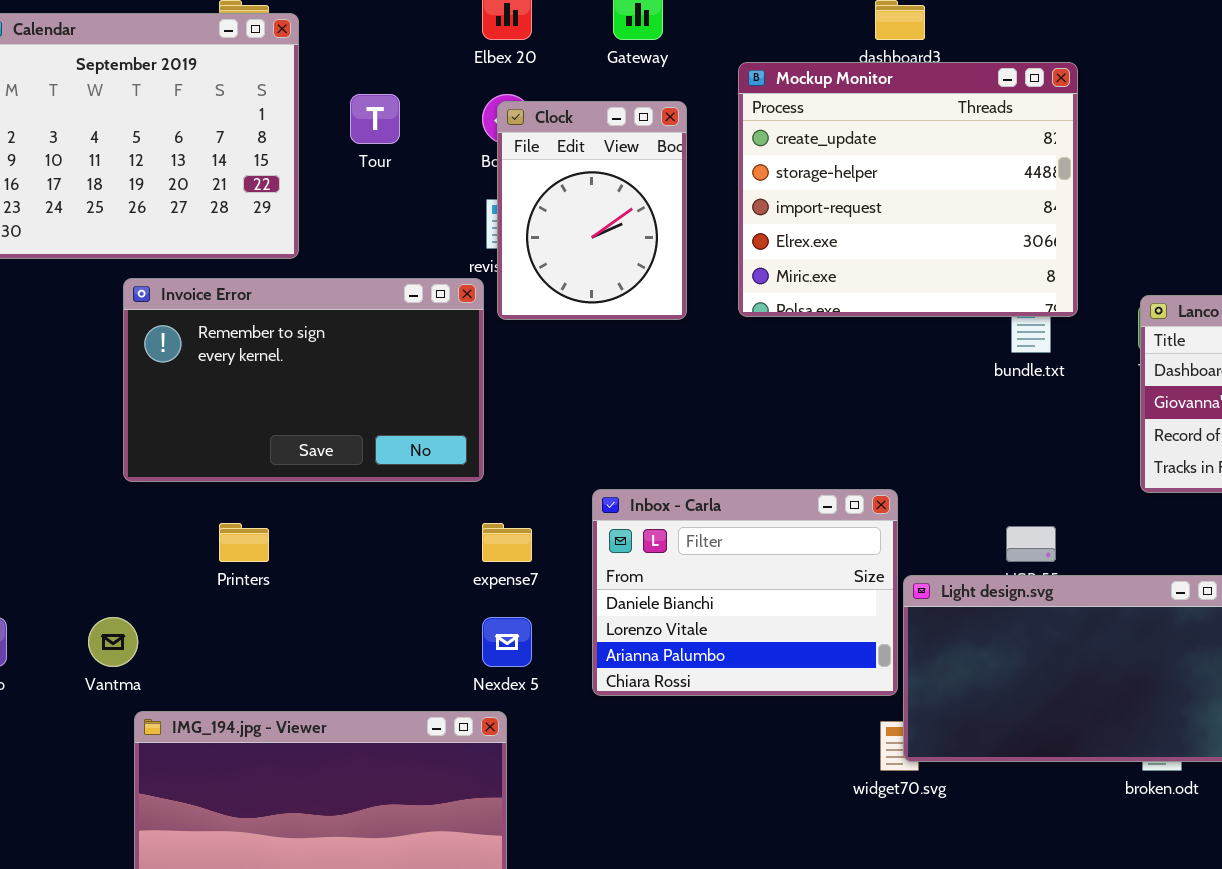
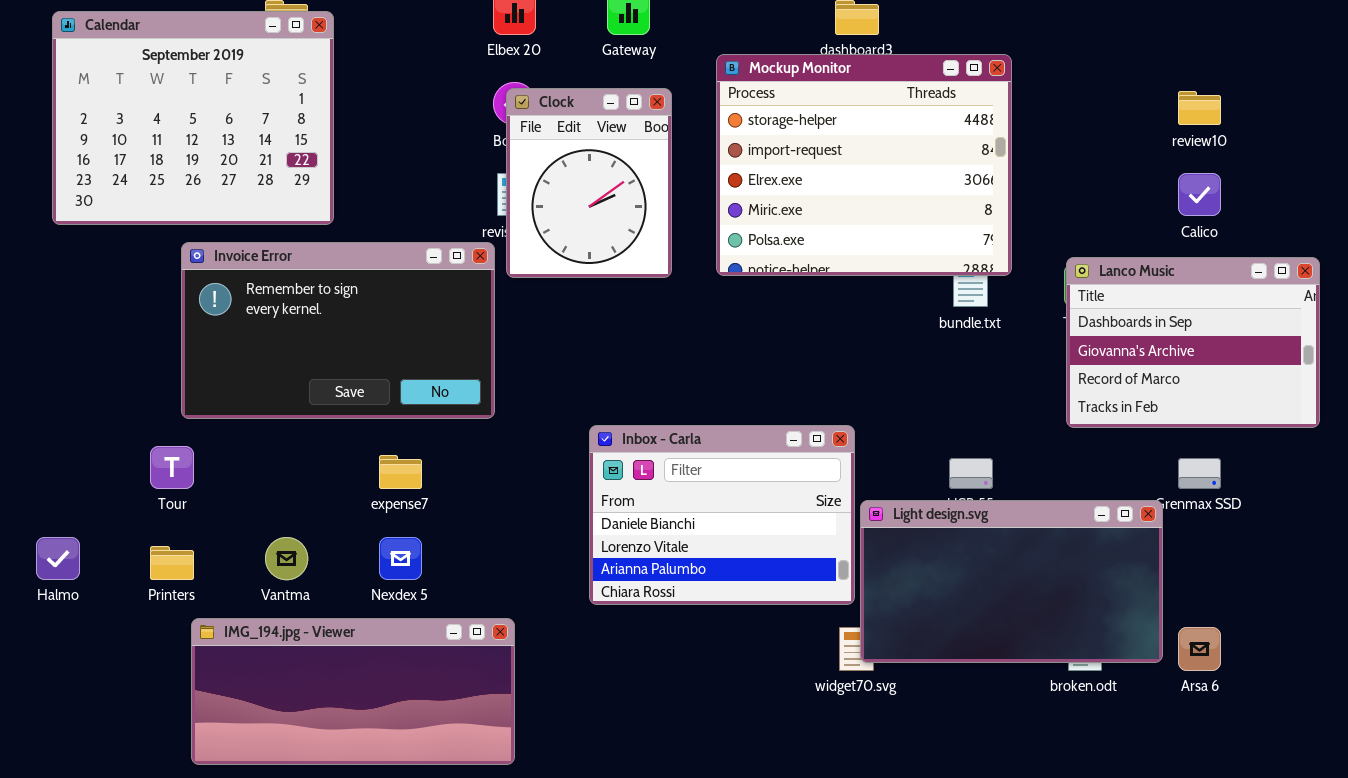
Mockup Monitor: [738,62,1078,317] -> [716,54,1012,276], scrolled down 1 row
Tour: [350,94,400,144] -> [150,446,194,489], moved
Printers: [219,523,269,562] -> [150,546,194,580], moved
expense7: [482,523,532,562] -> [379,455,422,489], moved
Vantma: [88,617,138,667] -> [265,537,308,580], moved
Nexdex 5: [482,617,532,667] -> [379,537,422,580], moved

